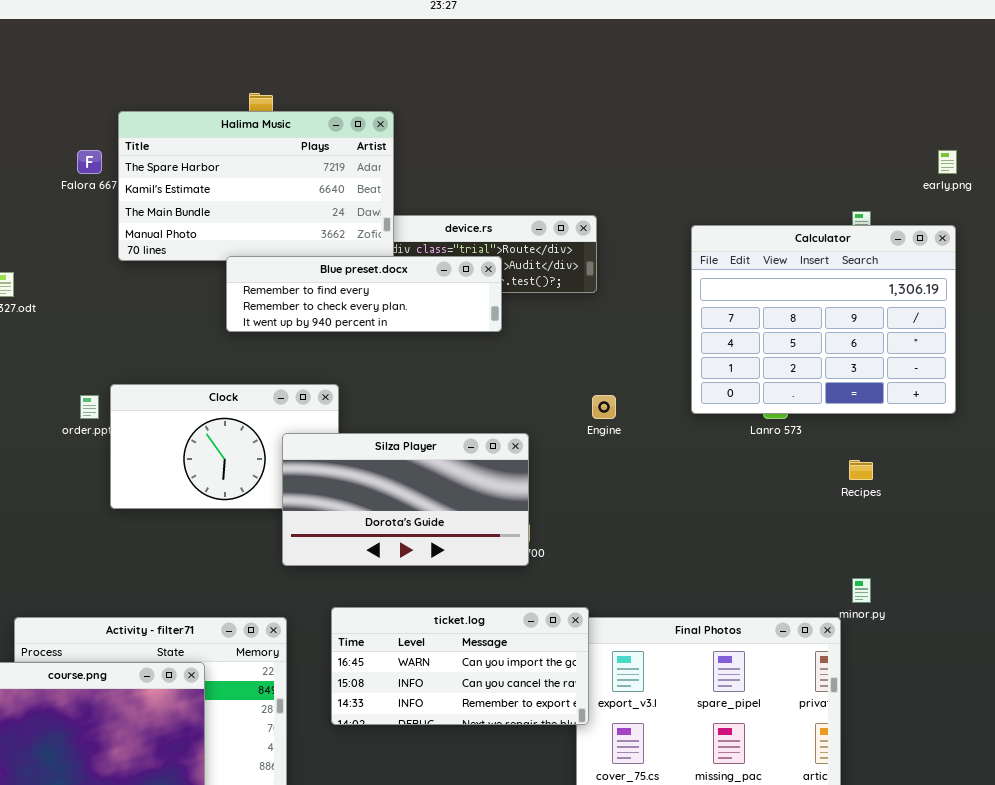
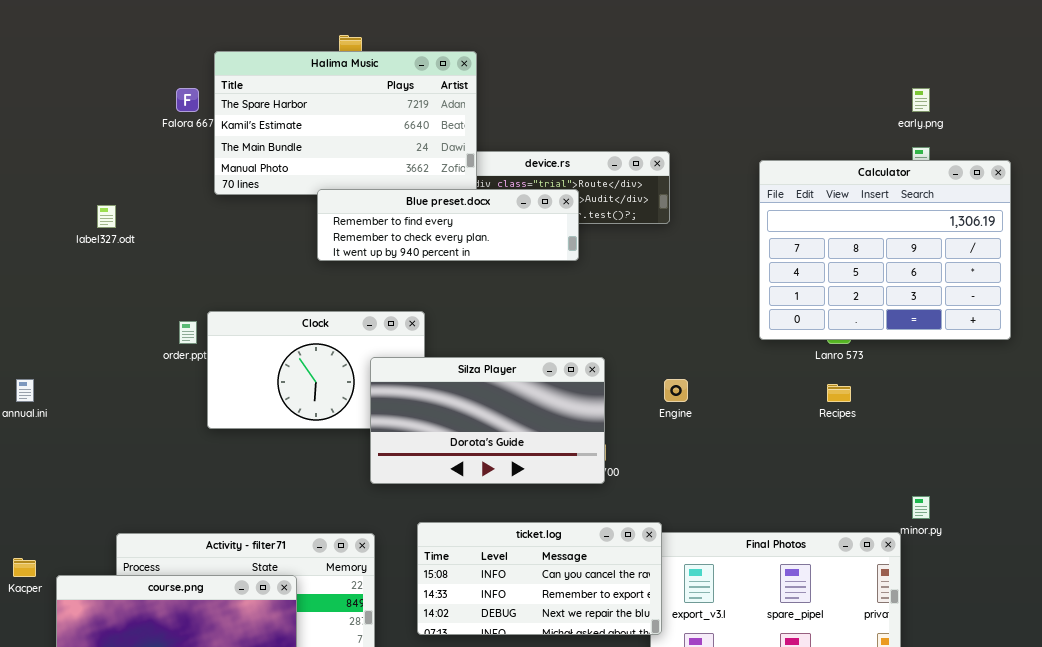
early.png: [938,150,957,174] -> [912,88,930,112], moved
Engine: [592,395,616,419] -> [664,379,688,402], moved
Recipes: [849,460,873,480] -> [827,384,851,402], moved
ticket.log: [331,607,589,725] -> [417,522,662,635], scrolled down 1 row

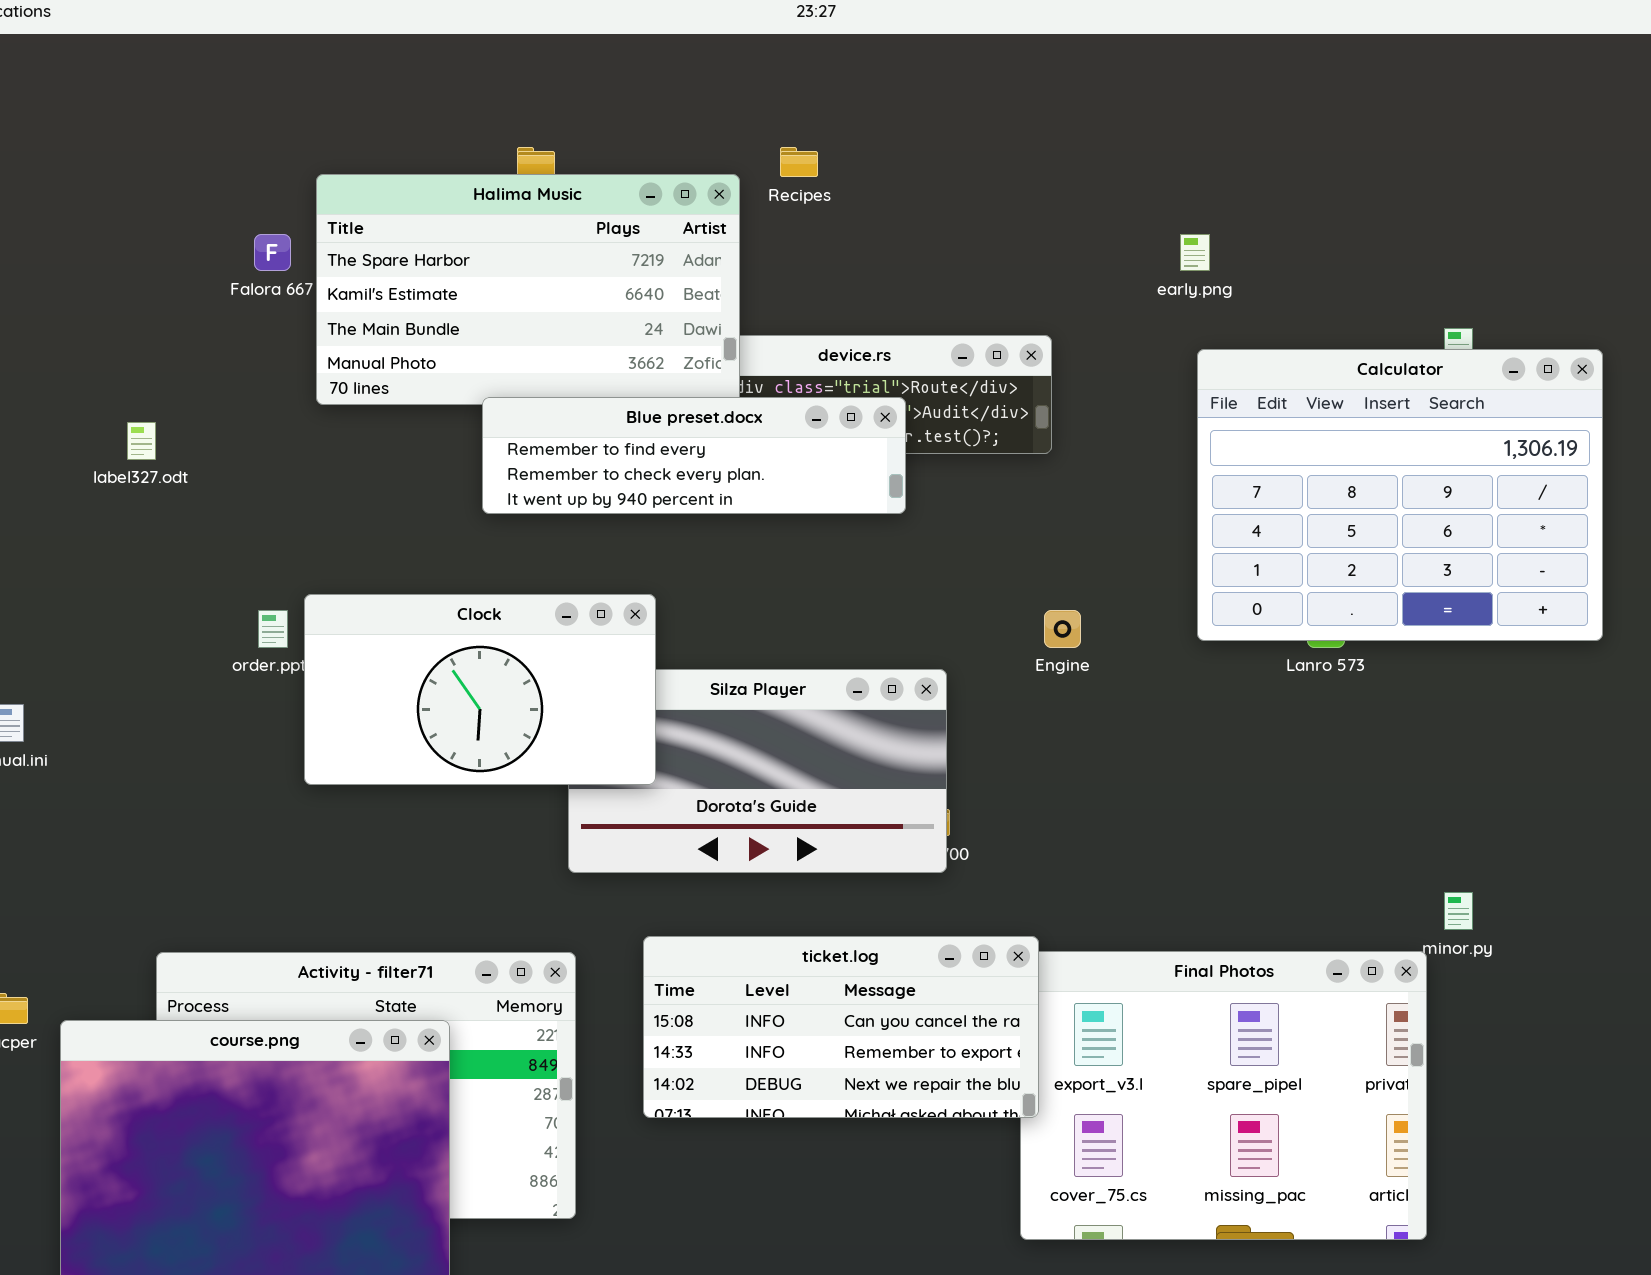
early.png: [912,88,930,112] -> [1180,234,1210,271], moved
Clock: [207,311,425,429] -> [304,594,656,785], raised
Engine: [664,379,688,402] -> [1044,610,1081,648], moved
Recipes: [827,384,851,402] -> [780,147,818,177], moved

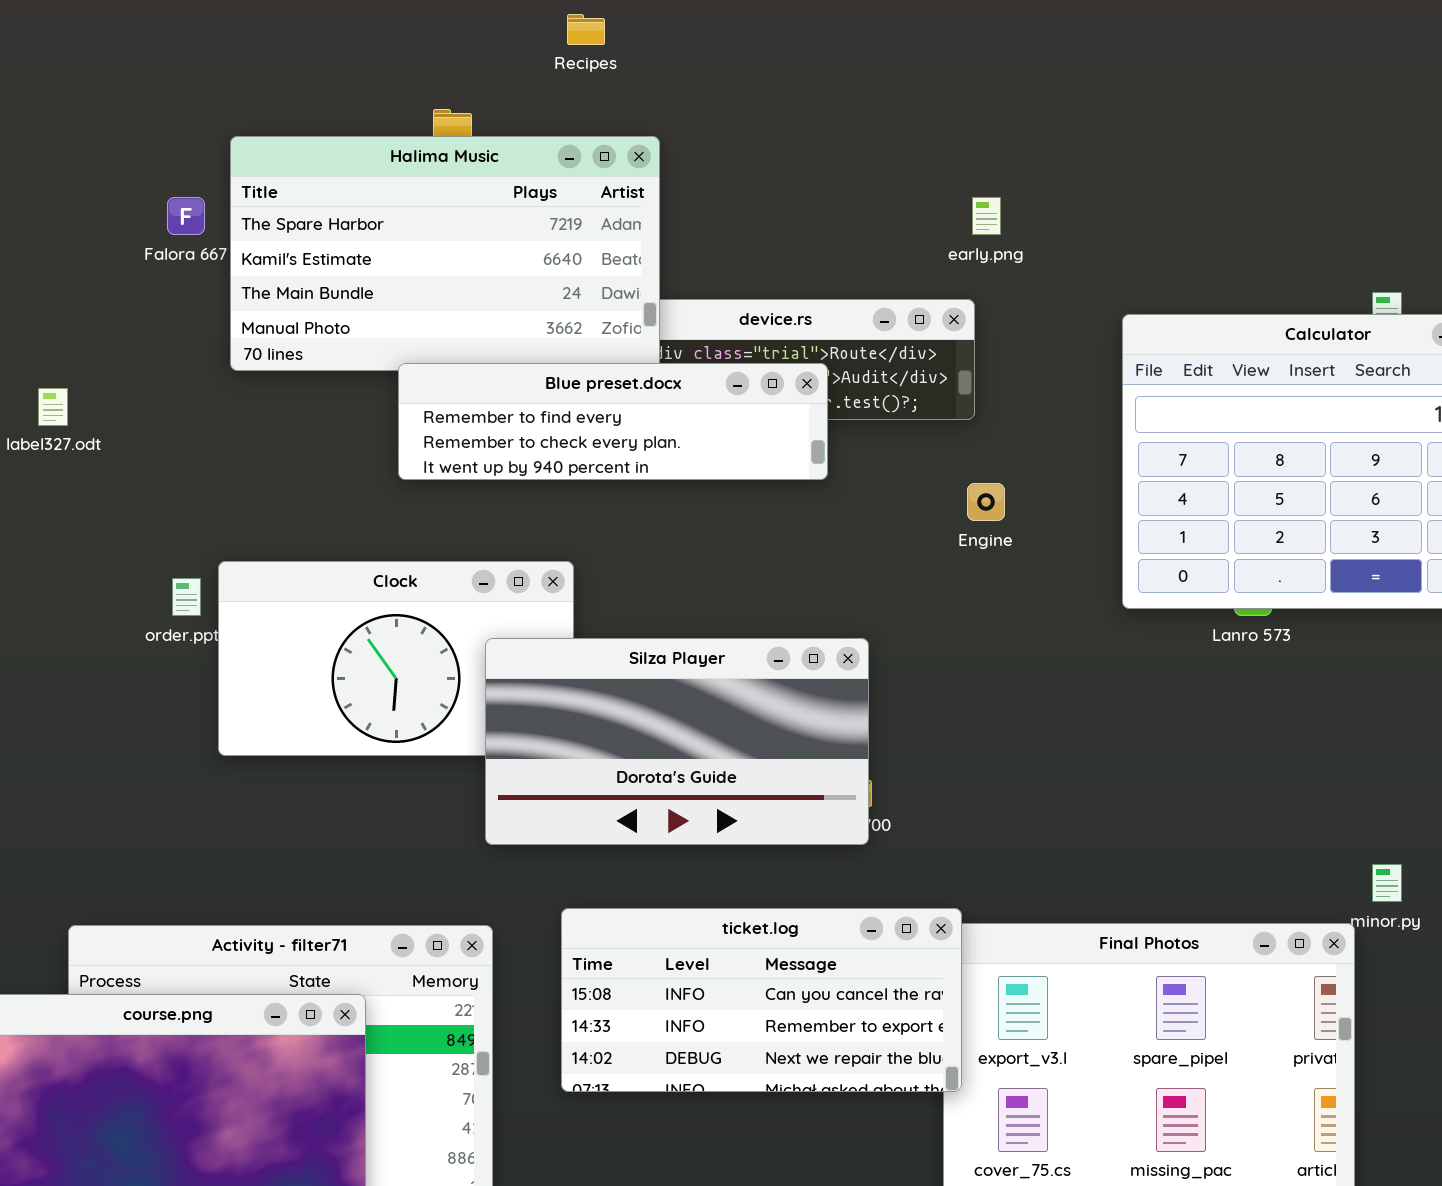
Recipes: [780,147,818,177] -> [567,14,605,45], moved
early.png: [1180,234,1210,271] -> [972,197,1001,235], moved
Engine: [1044,610,1081,648] -> [967,483,1005,521], moved
Silza Player: [568,669,947,873] -> [485,638,869,845], raised

